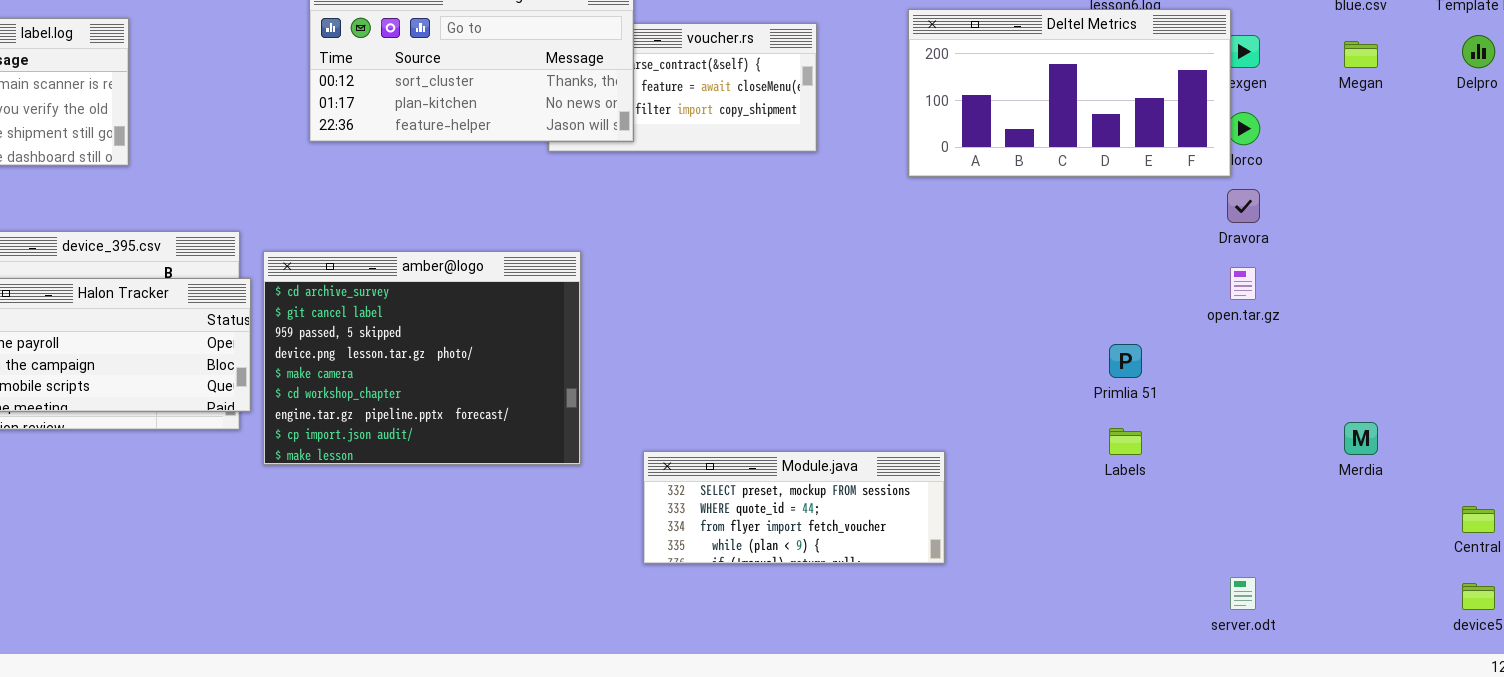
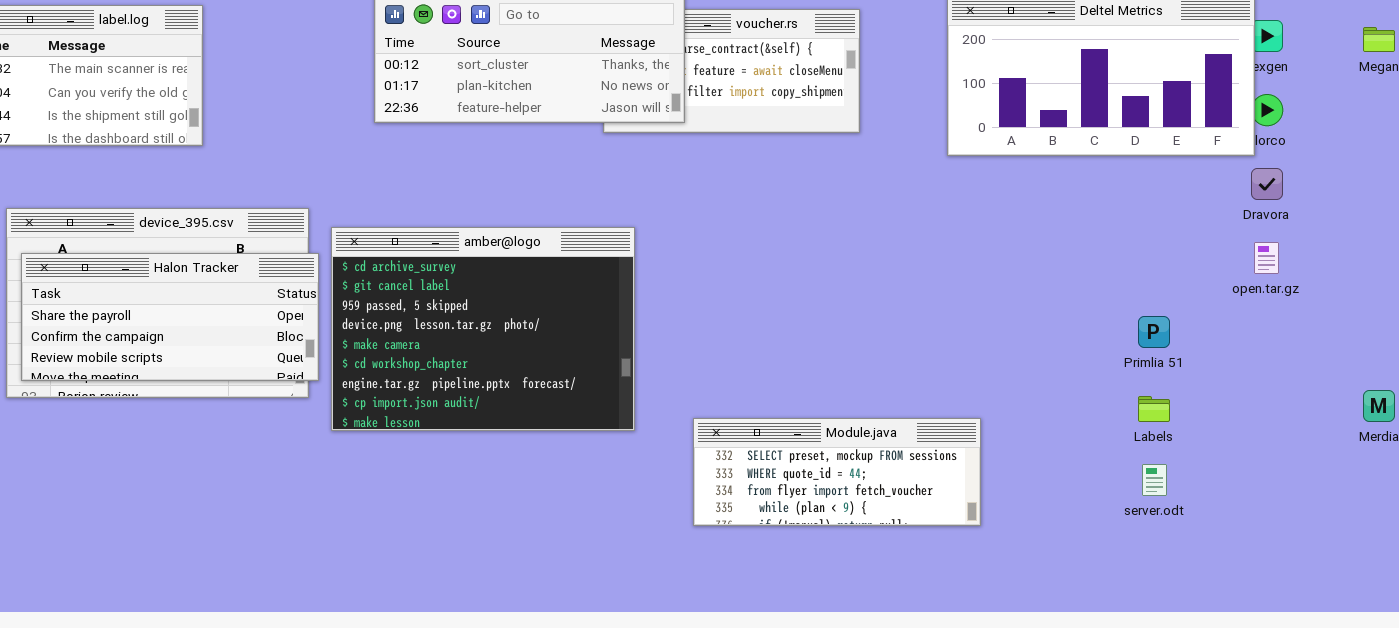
server.odt: [1230,577,1256,610] -> [1142,464,1167,496], moved

